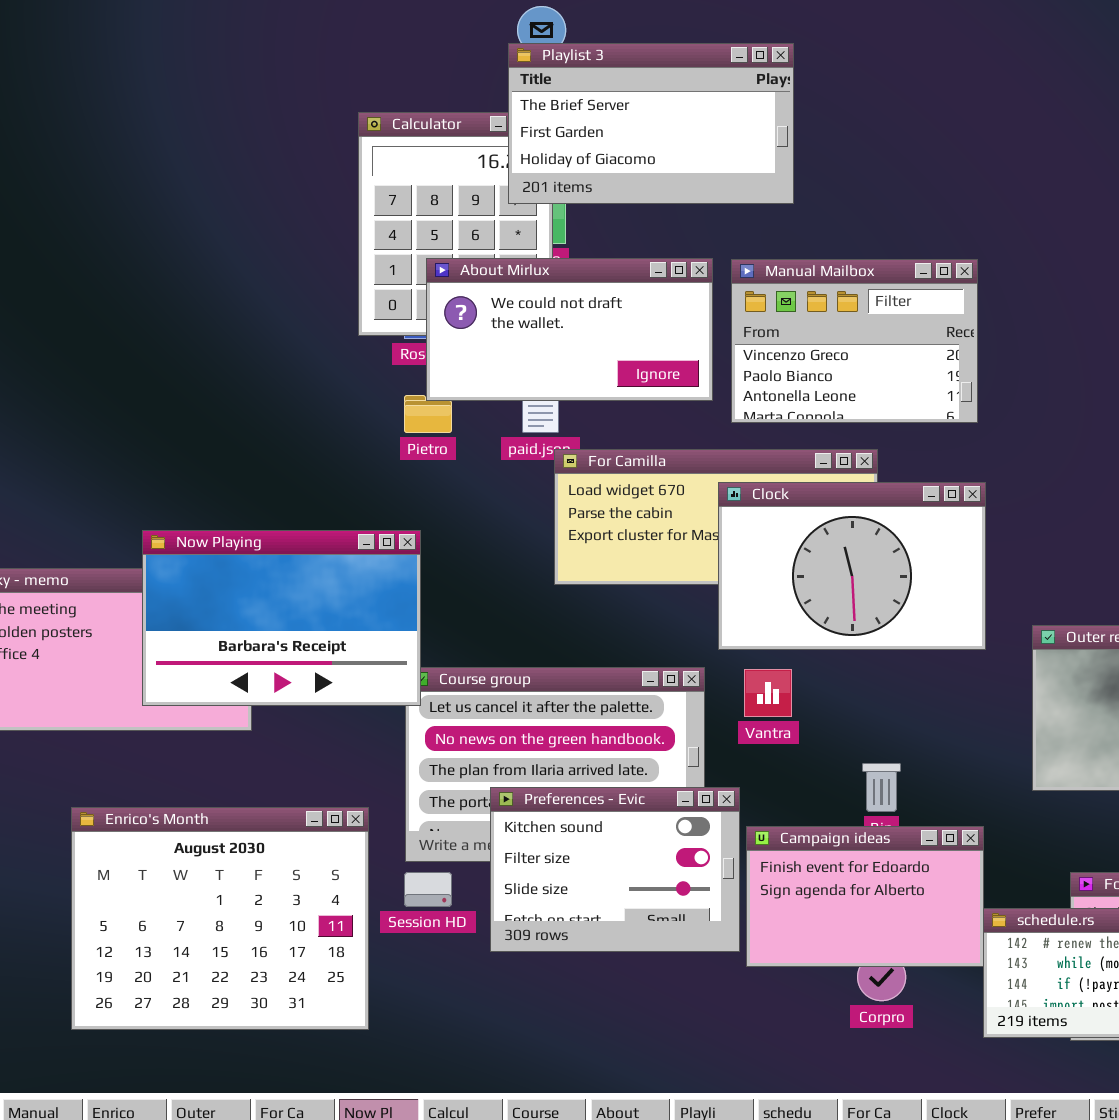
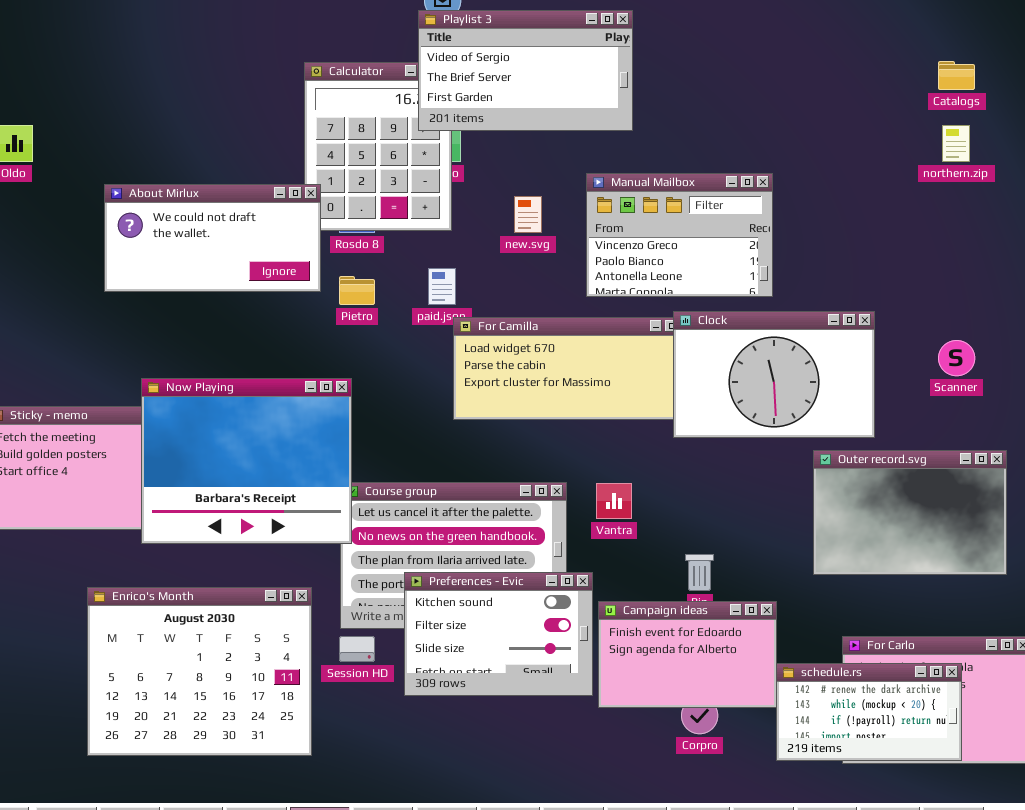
Playlist 3: [508,43,794,204] -> [418,10,633,131], scrolled up 1 row
About Mirlux: [426,258,713,401] -> [104,184,321,292], moved
Clock: [718,482,986,650] -> [673,311,875,438], moved
Now Playing: [142,530,421,706] -> [141,378,352,544], resized

